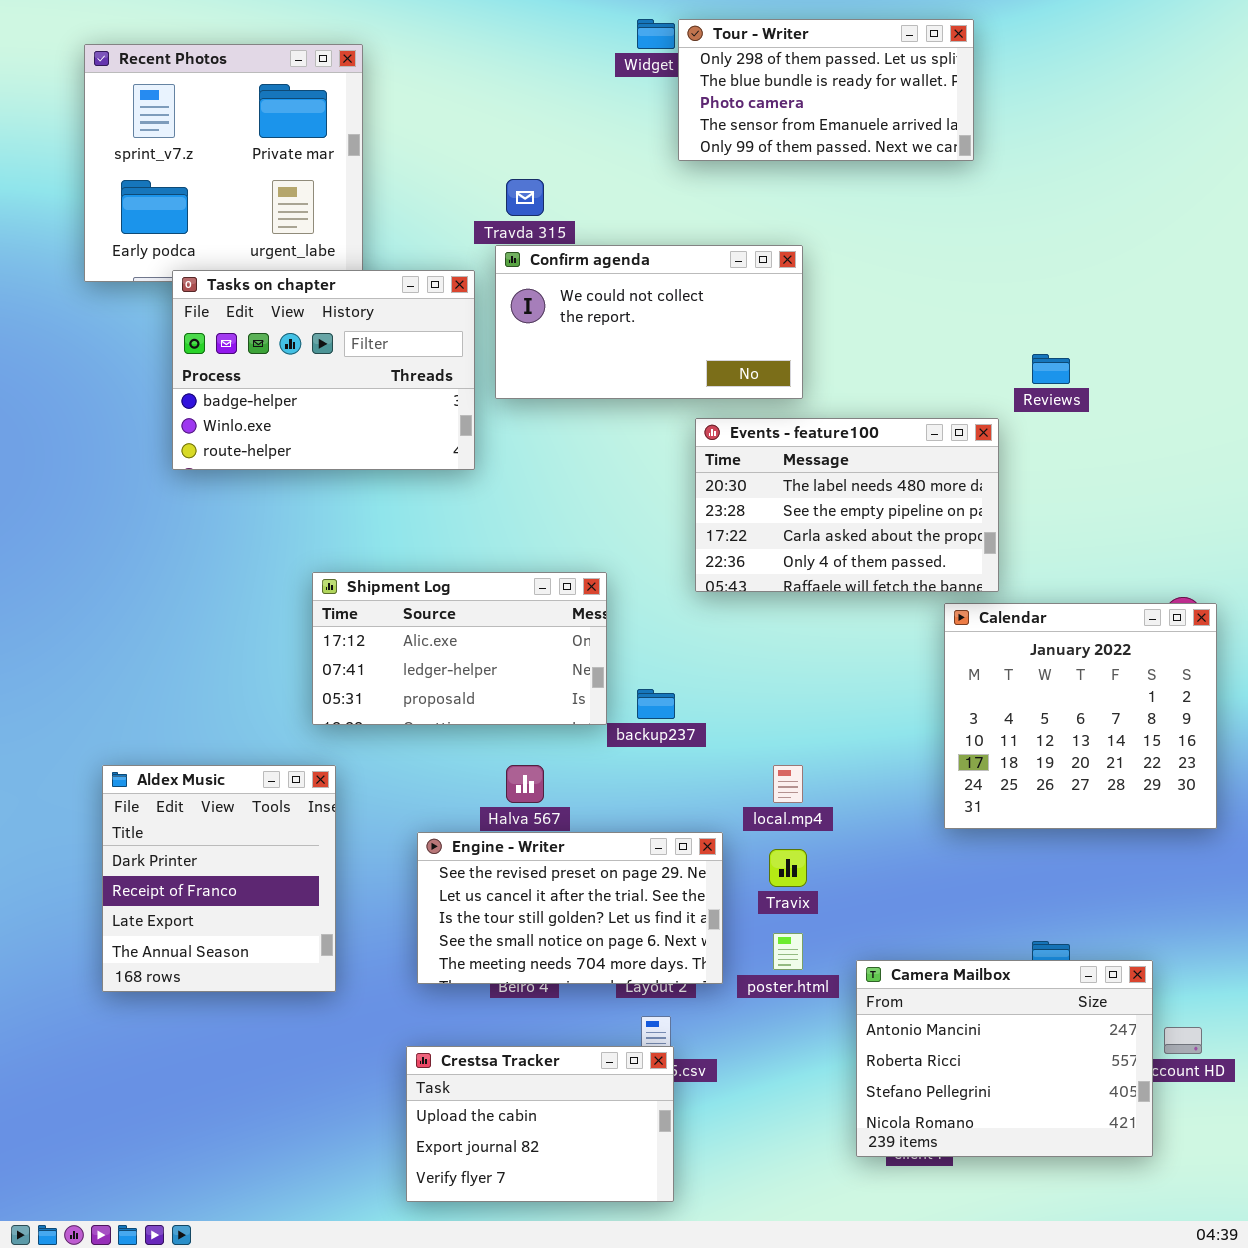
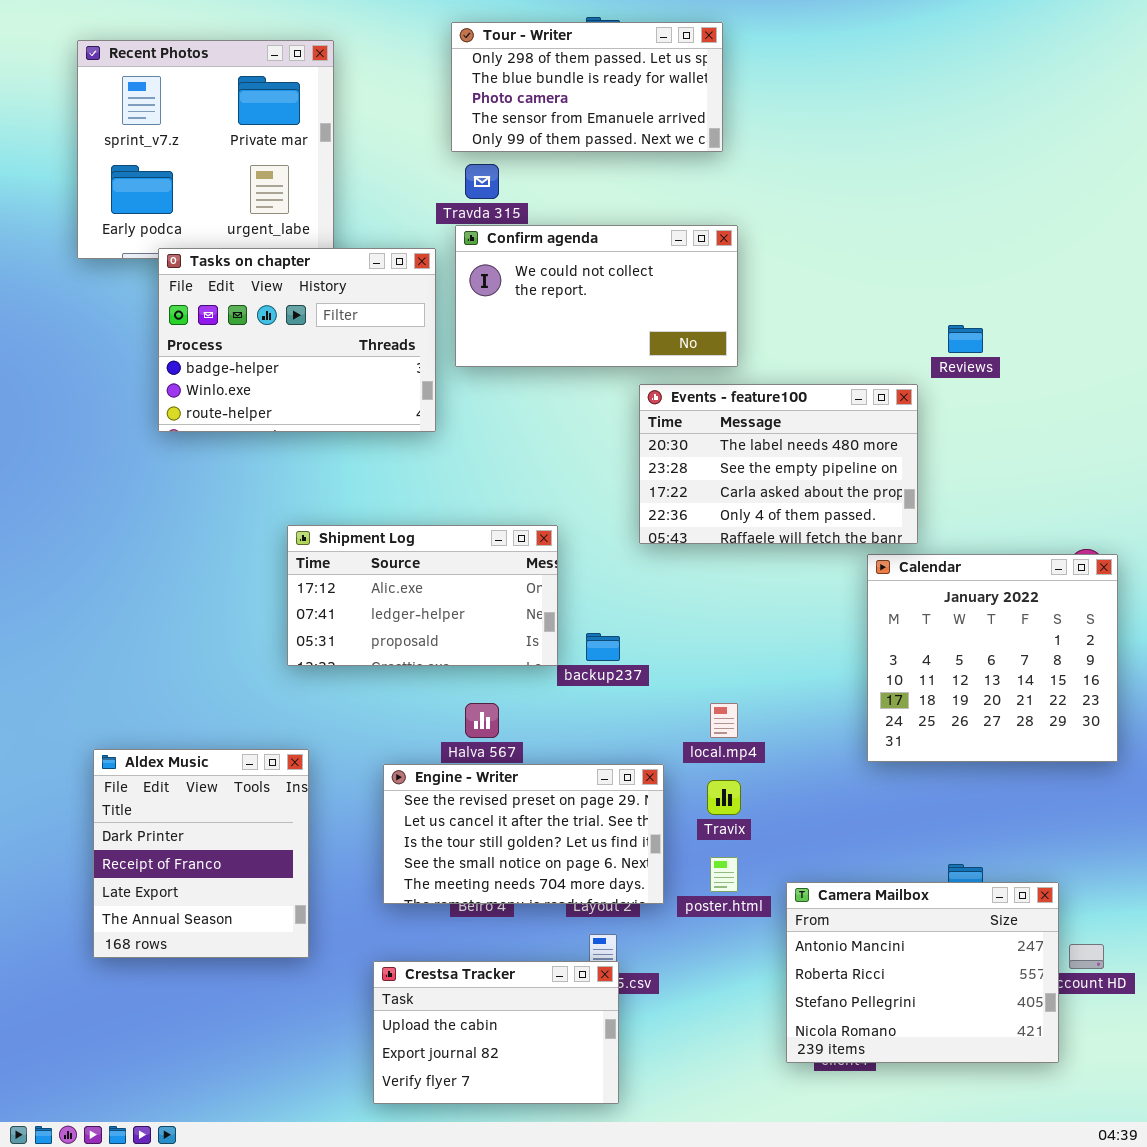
Tour - Writer: [678,19,974,161] -> [451,22,723,152], moved
Aldex Music: [102,765,336,992] -> [93,749,309,958], moved

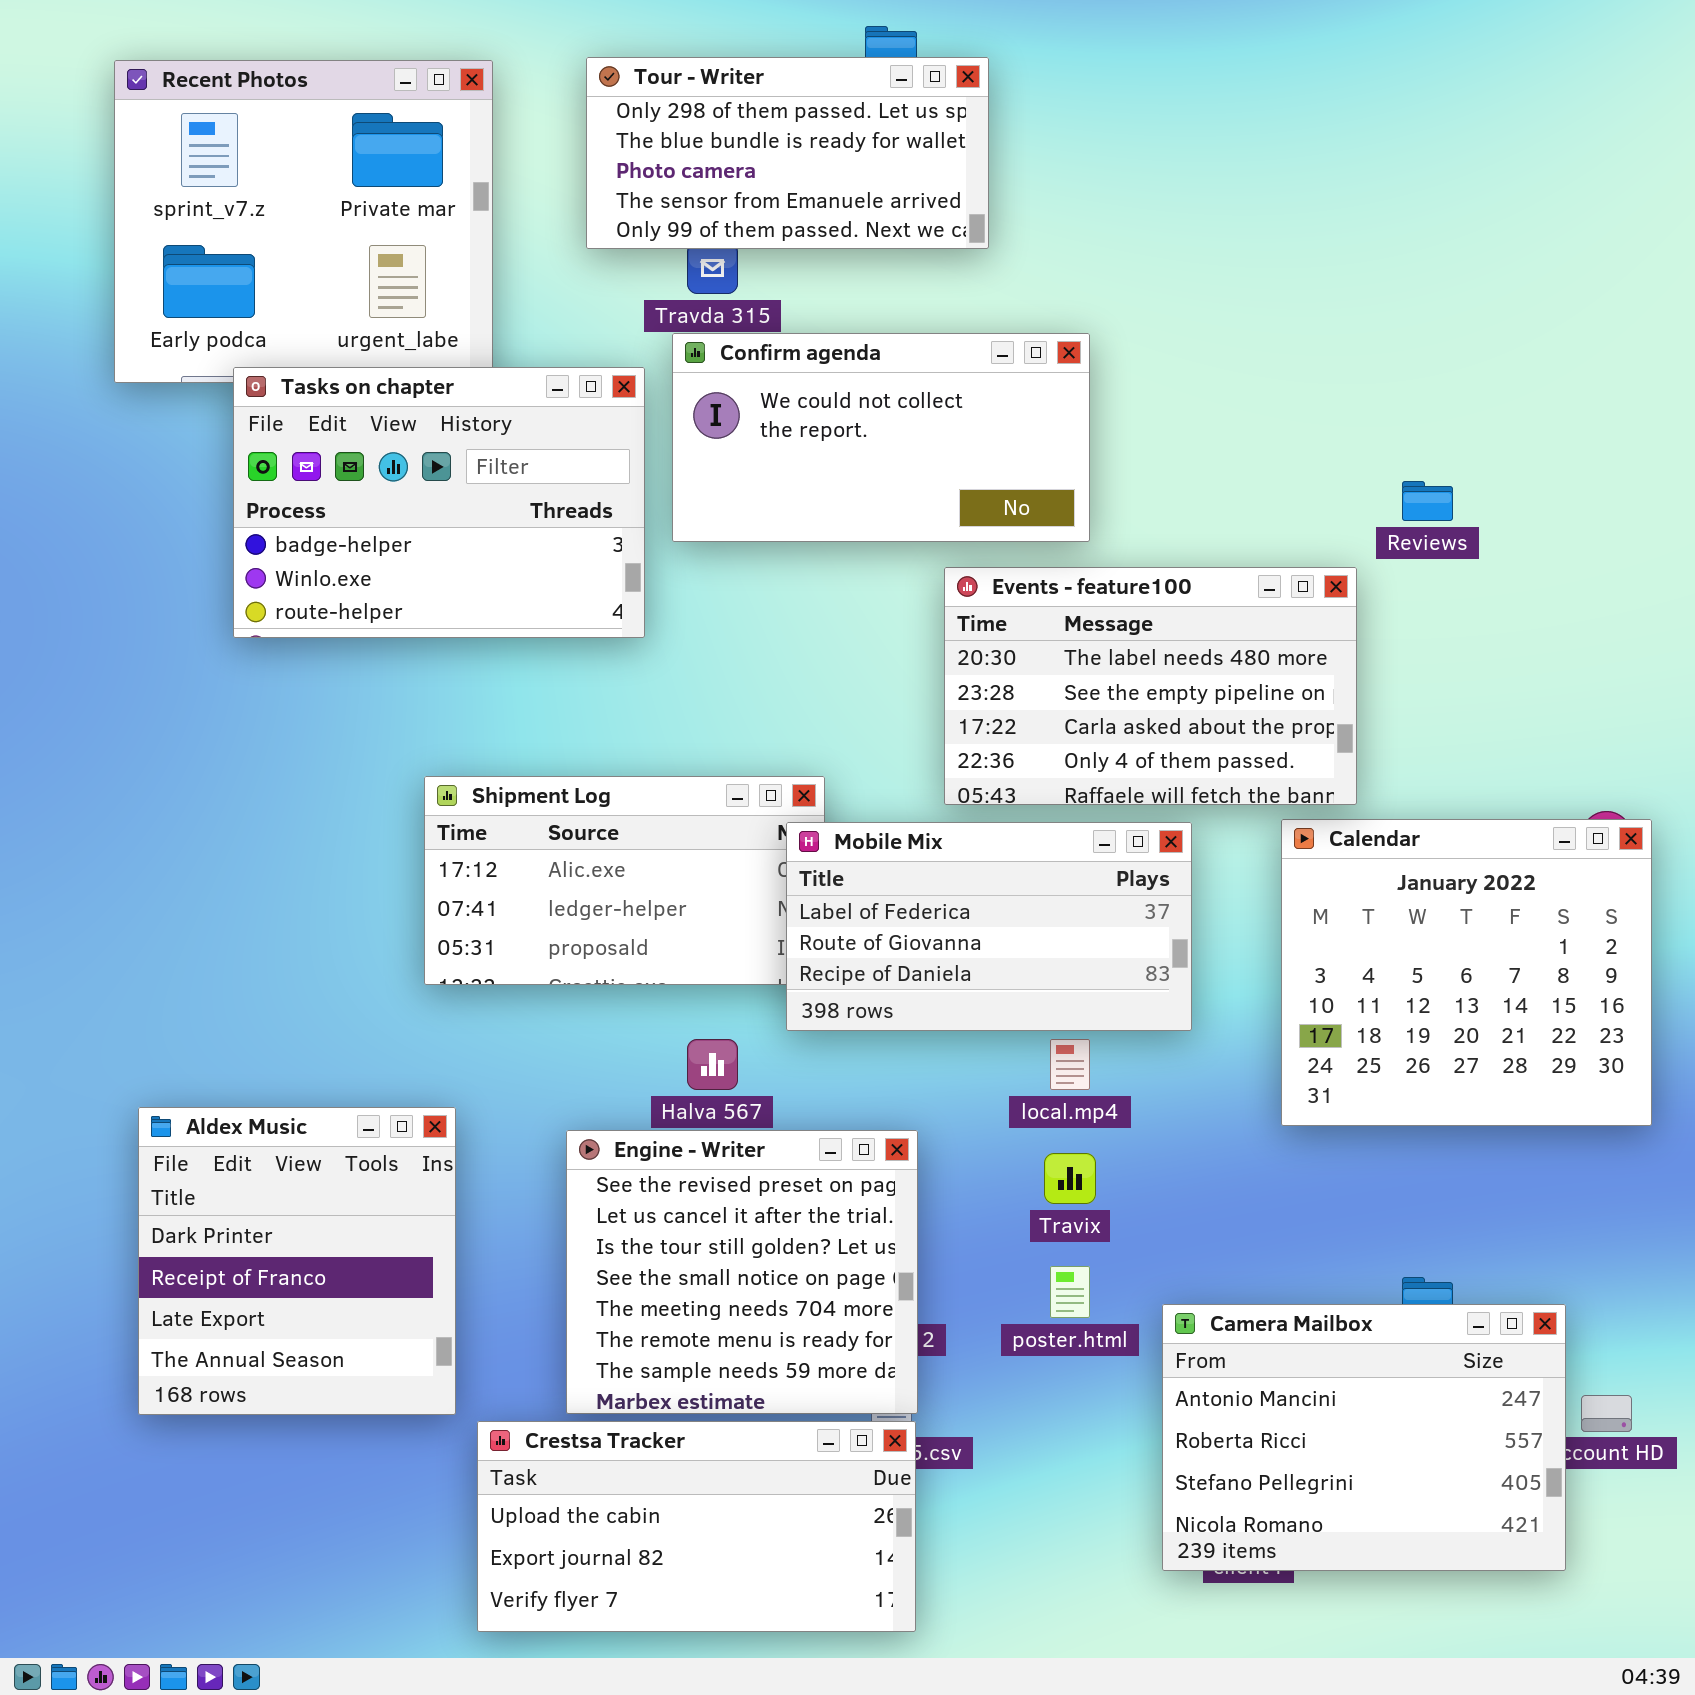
Tour - Writer: [451,22,723,152] -> [586,57,989,249], moved
Mobile Mix: none -> [786,822,1192,1031], opened
Engine - Writer: [383,764,664,904] -> [566,1130,918,1414], resized
Crestsa Tracker: [373,961,619,1104] -> [477,1421,916,1632], resized

